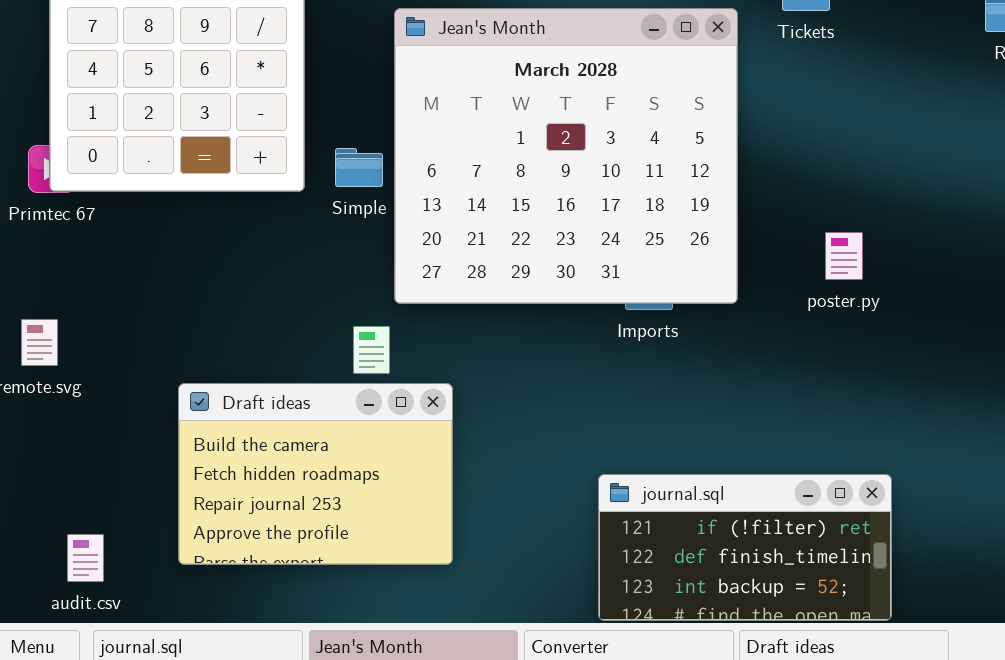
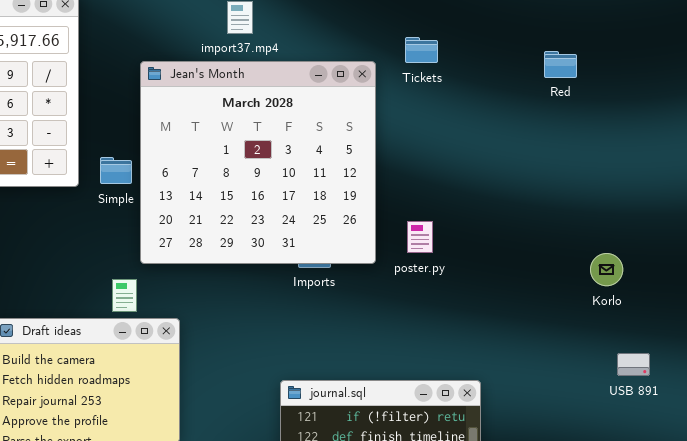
poster.py: [825,232,863,280] -> [407,221,433,253], moved

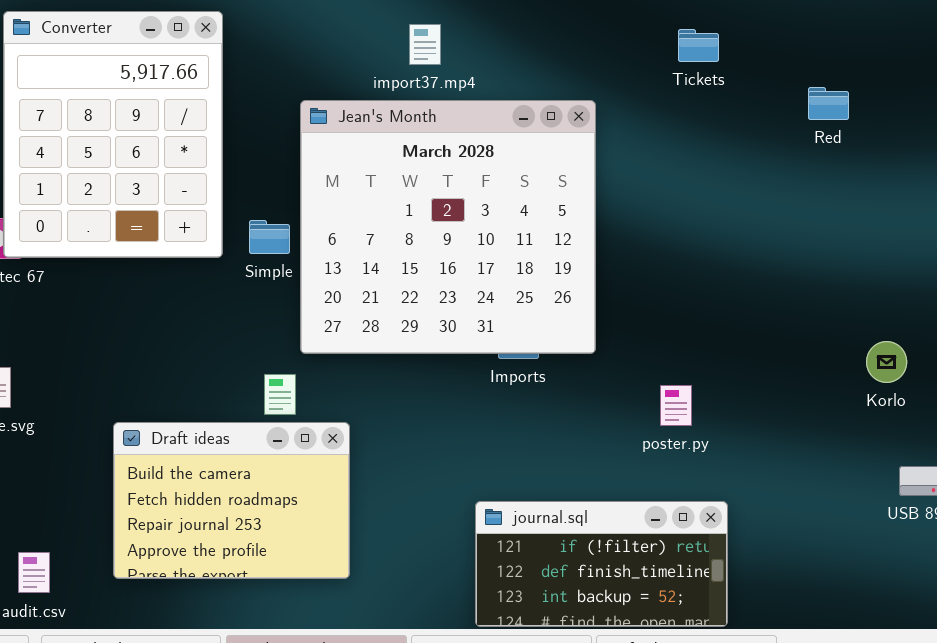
Tickets: [405,37,438,63] -> [678,29,719,62], moved
poster.py: [407,221,433,253] -> [660,385,692,426], moved

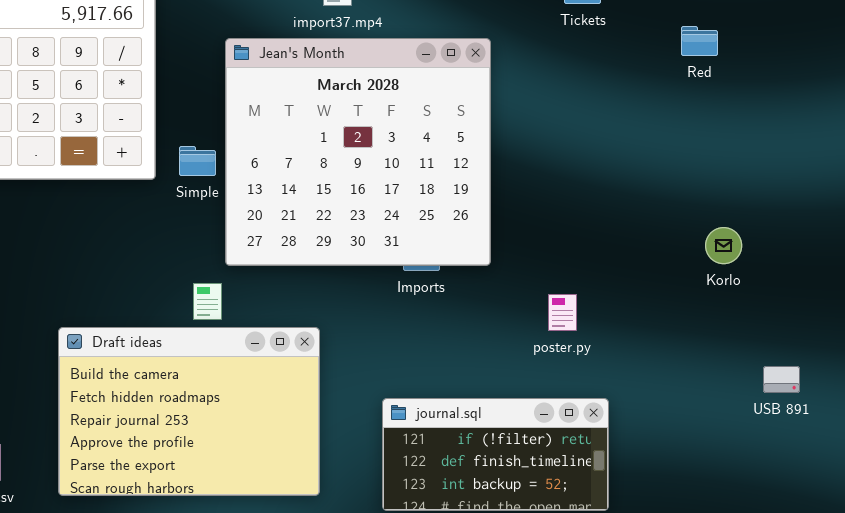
Korlo: [866,341,907,383] -> [705,227,742,264], moved
Draft ideas: [113,422,350,579] -> [58,327,320,496], resized

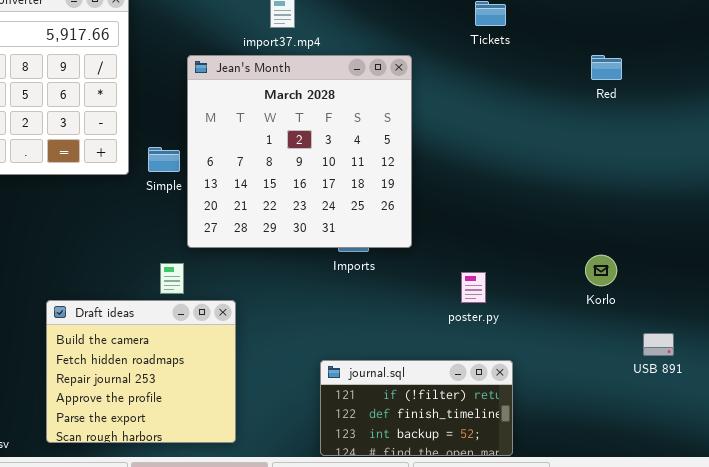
Red: [681,26,718,56] -> [591,55,622,80], moved
Korlo: [705,227,742,264] -> [585,255,617,286], moved
Draft ideas: [58,327,320,496] -> [46,300,236,443], resized

